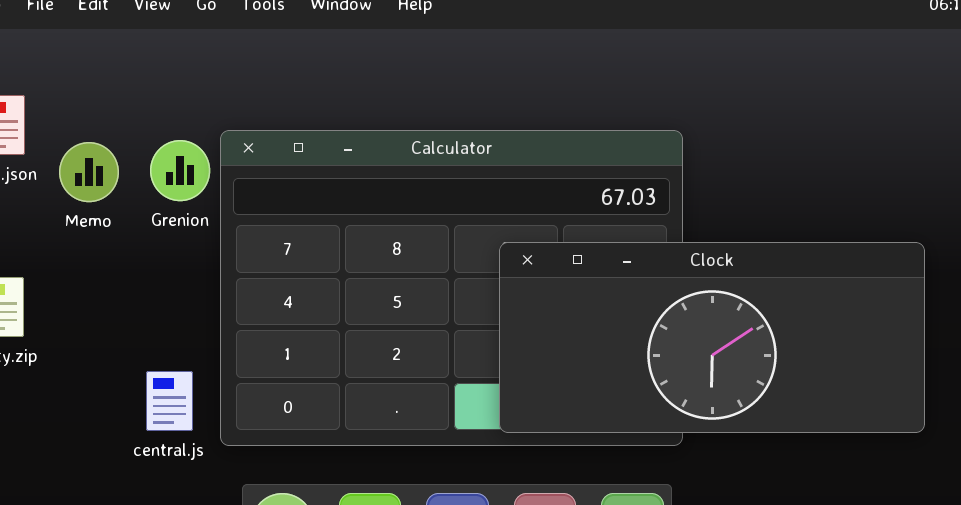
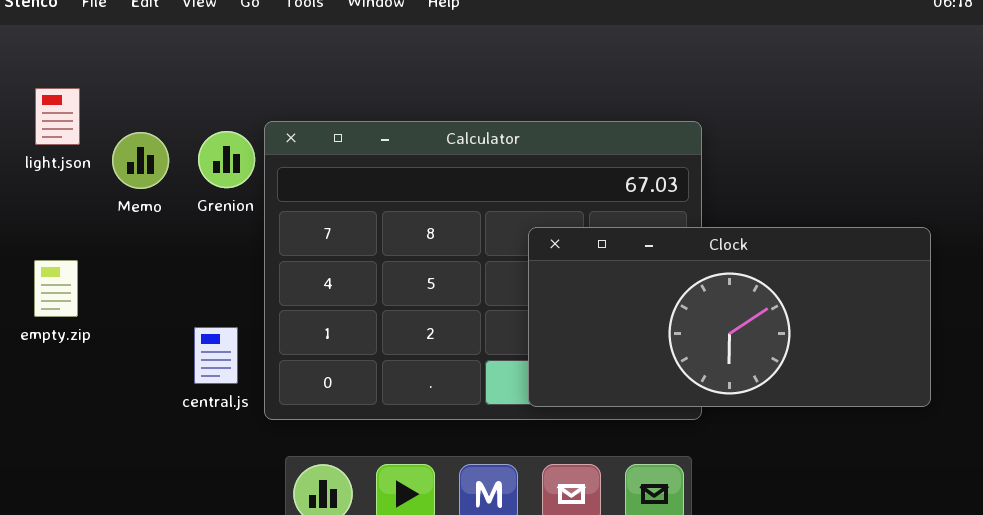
central.js: [146,371,193,431] -> [194,327,238,384], moved

